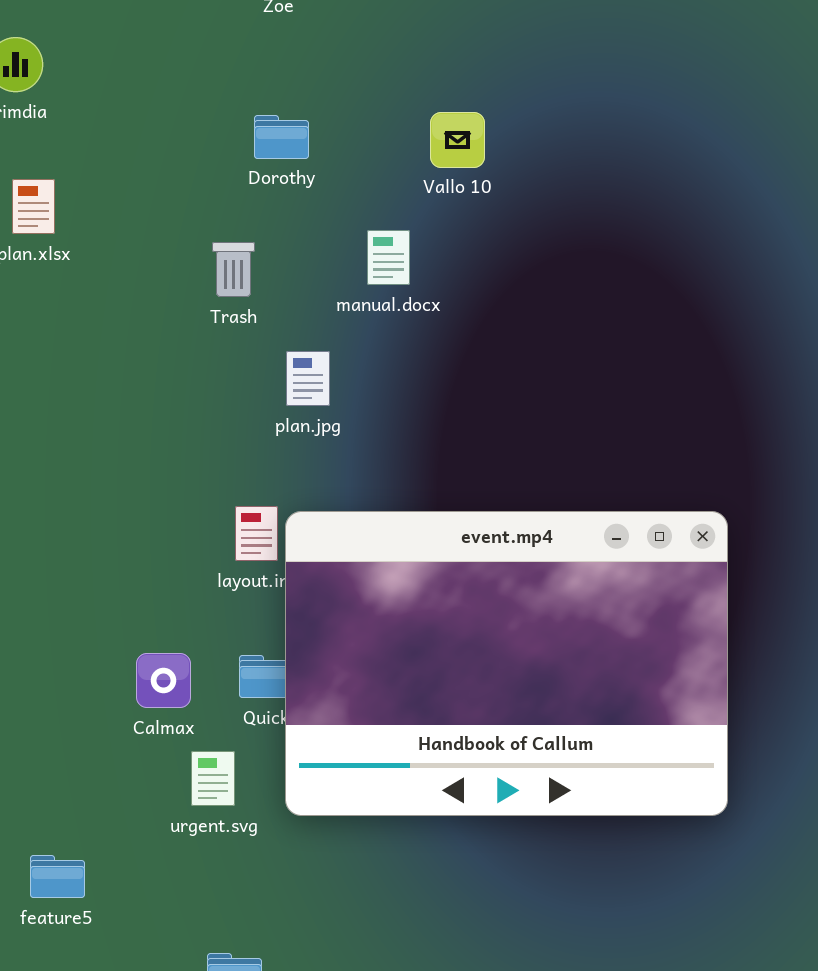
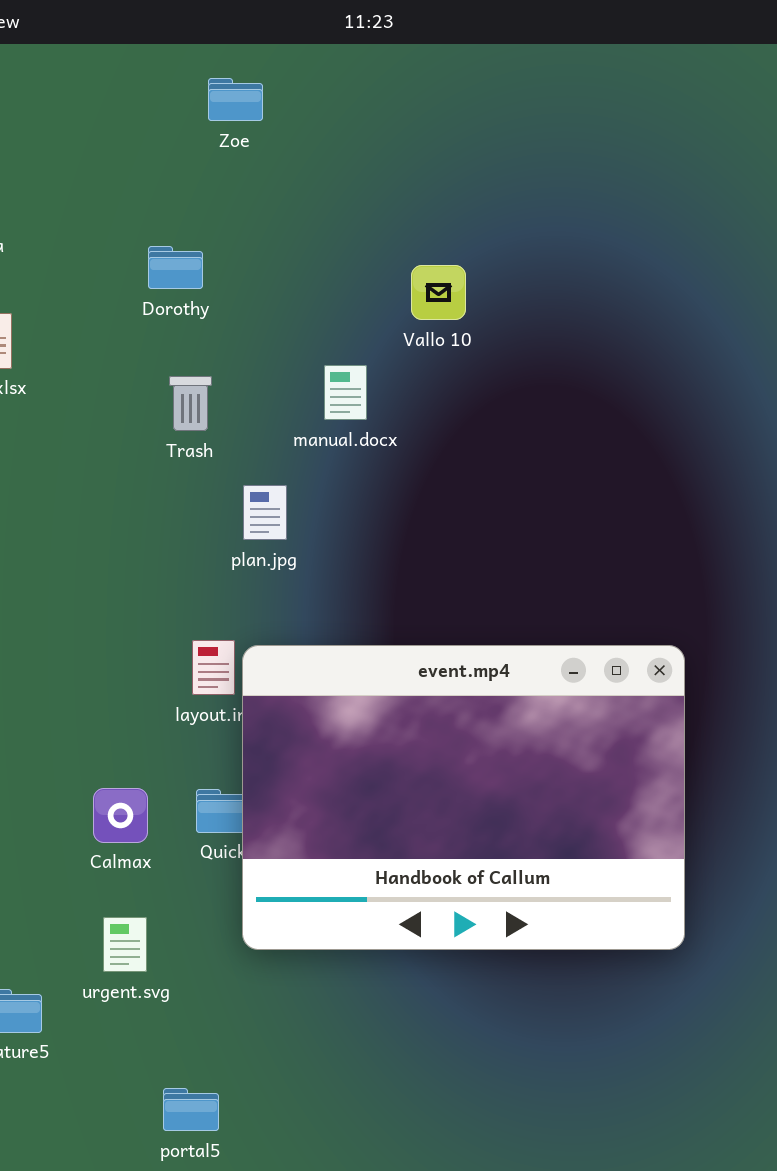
Vallo 10: [430,112,485,168] -> [411,265,466,320], moved
Dorothy: [254,115,309,159] -> [148,246,203,289], moved
urgent.svg: [191,751,235,806] -> [103,917,147,972], moved

